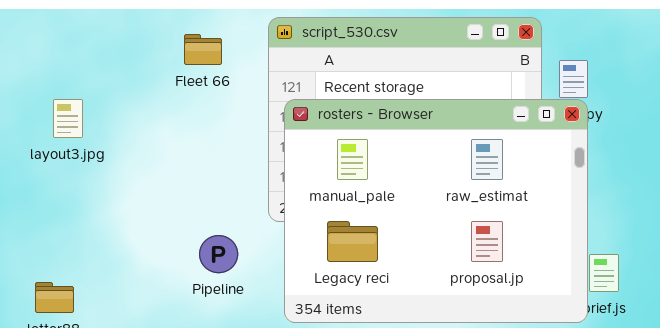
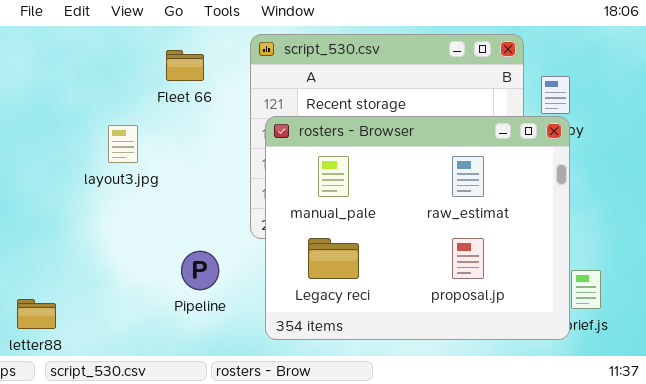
layout3.jpg: [53,99,83,138] -> [108,125,138,163], moved

